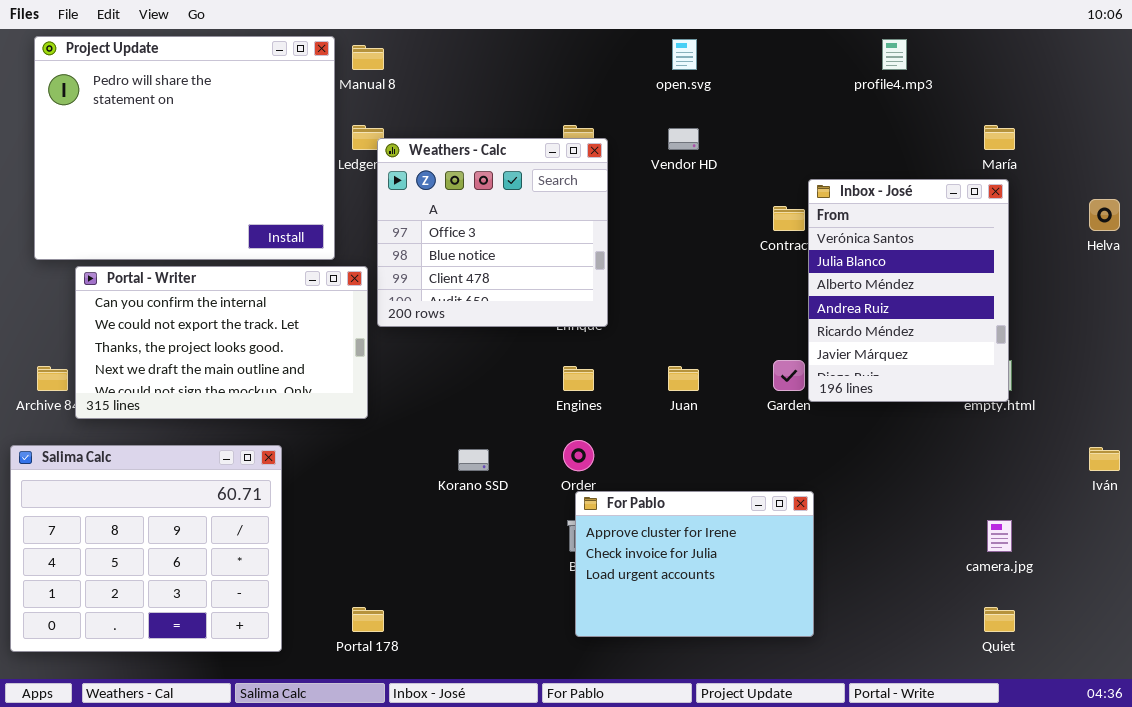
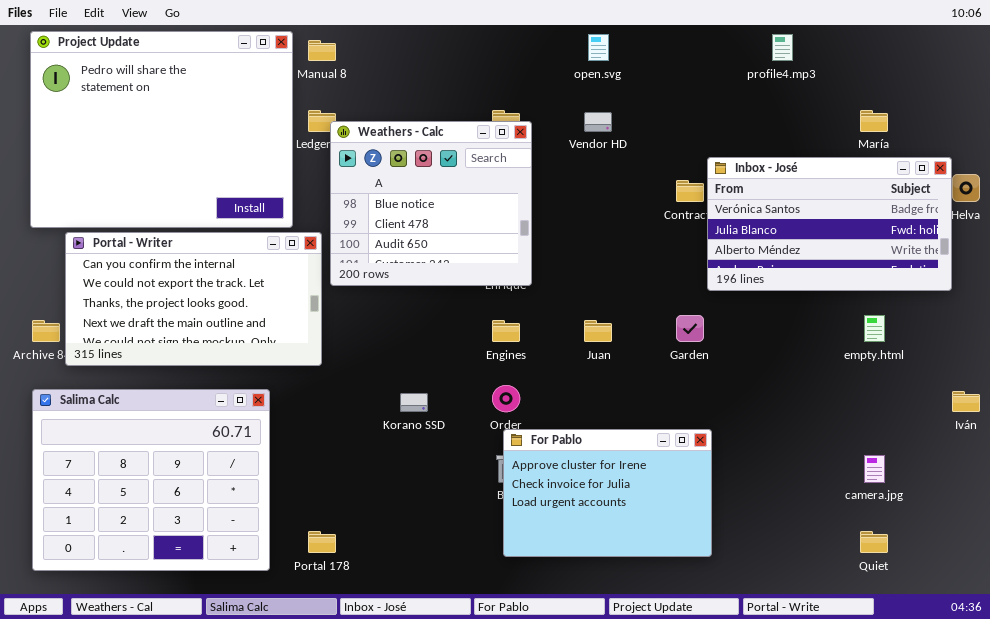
Weathers - Calc: [377,138,608,327] -> [330,121,532,286], scrolled down 1 row
Inbox - José: [808,179,1009,402] -> [707,157,952,291], resized
Salima Calc: [10,445,282,652] -> [32,389,270,571], moved

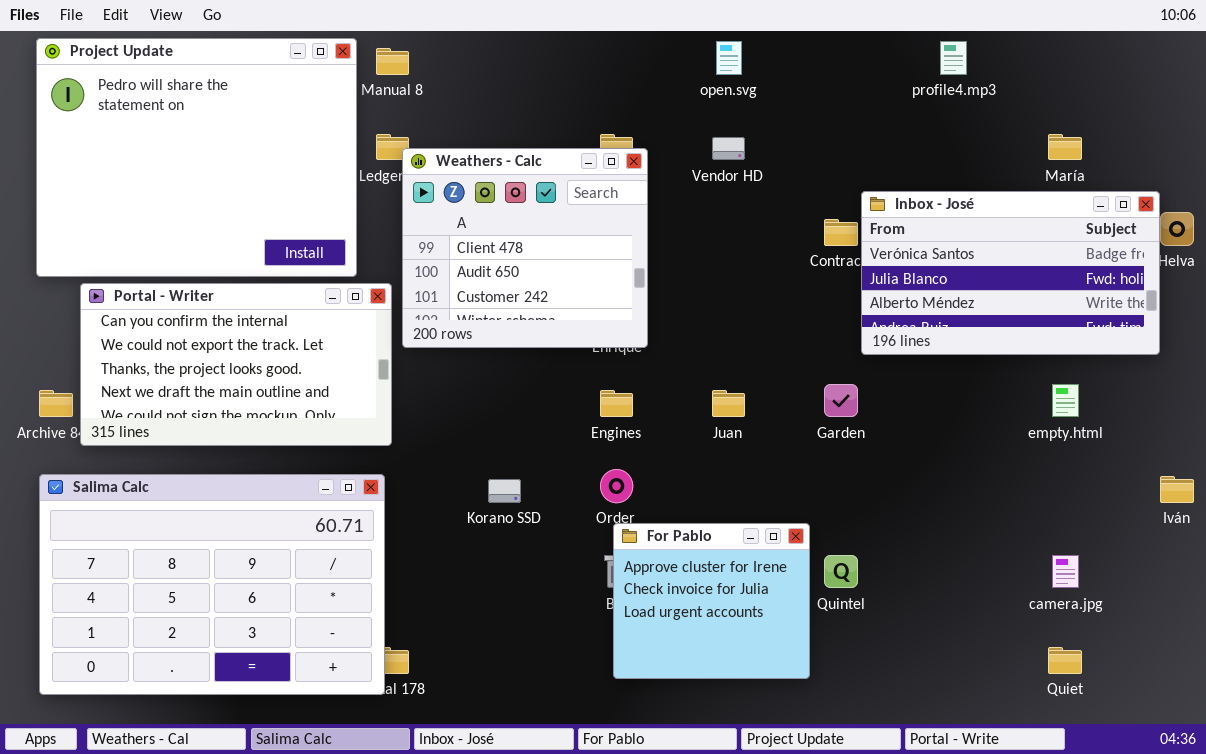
Weathers - Calc: [330,121,532,286] -> [402,148,648,348], scrolled down 1 row
Salima Calc: [32,389,270,571] -> [39,474,385,695], resized
For Pablo: [503,429,712,557] -> [613,523,810,679], resized

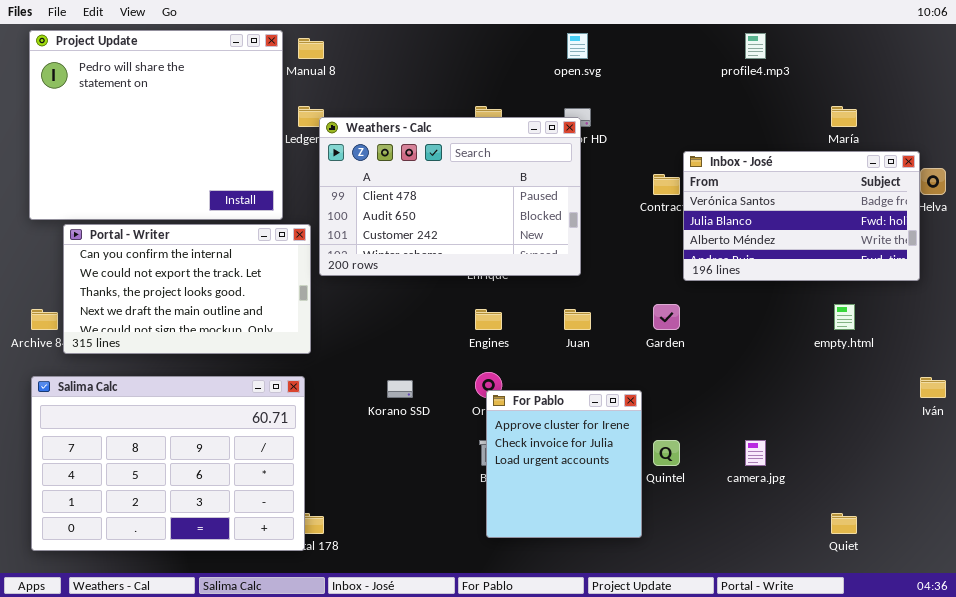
Weathers - Calc: [402,148,648,348] -> [319,117,581,276], resized
For Pablo: [613,523,810,679] -> [486,390,642,538], resized
camera.jpg: [1052,555,1079,588] -> [745,440,766,466], moved

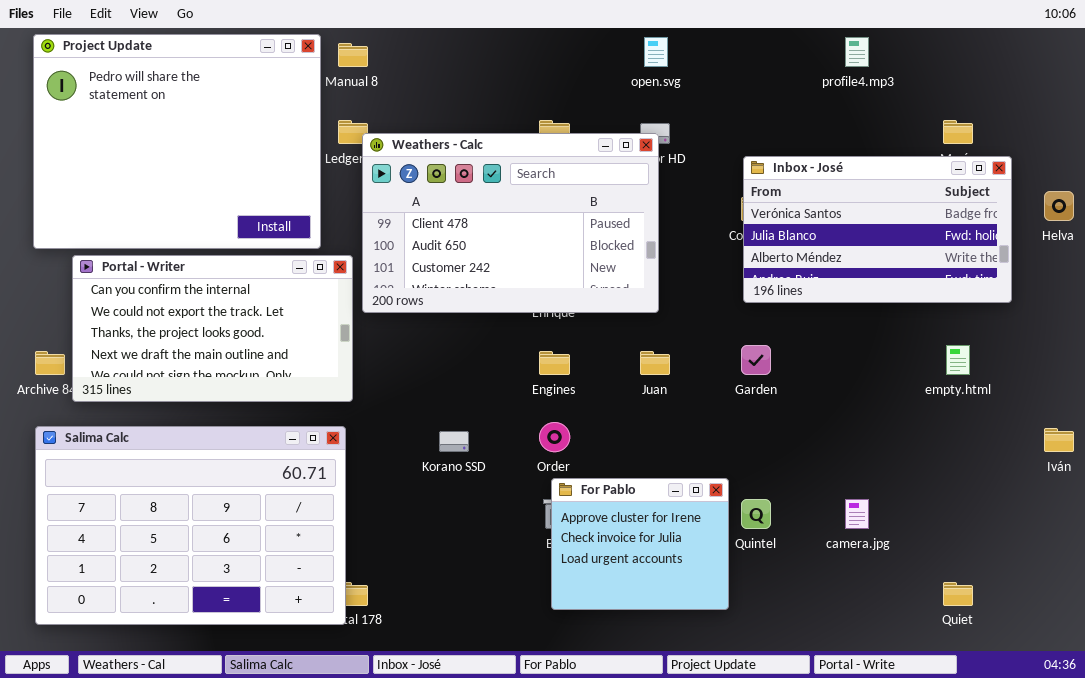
Inbox - José: [683,151,920,281] -> [743,156,1012,303], moved
For Pablo: [486,390,642,538] -> [551,478,729,610], resized

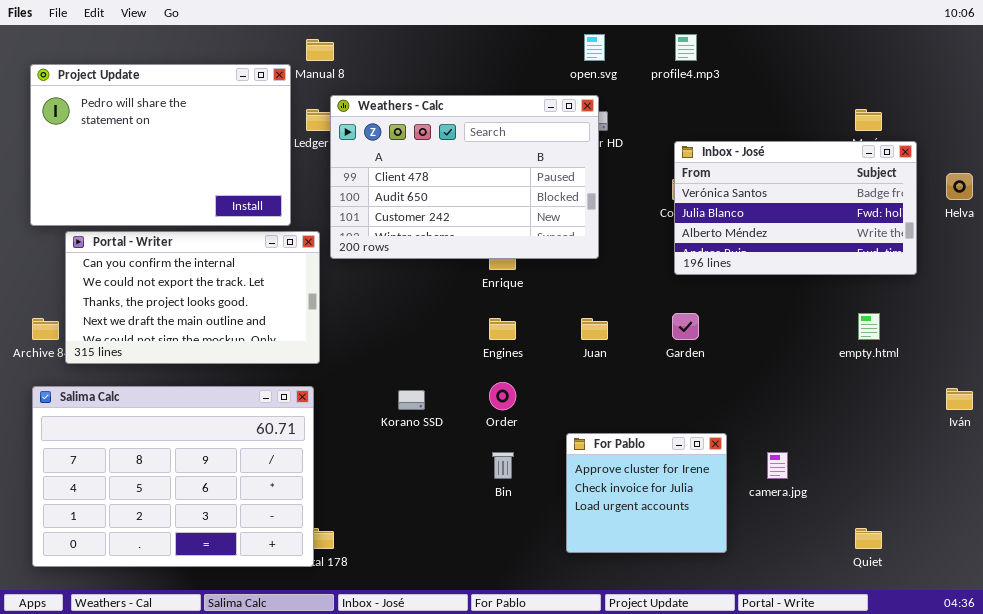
Project Update: [33,34,321,249] -> [30,64,291,226], resized
profile4.mp3: [845,37,869,67] -> [675,34,697,61], moved
Weathers - Calc: [362,133,659,313] -> [330,95,599,259], moved
For Pablo: [551,478,729,610] -> [566,433,727,553], moved

